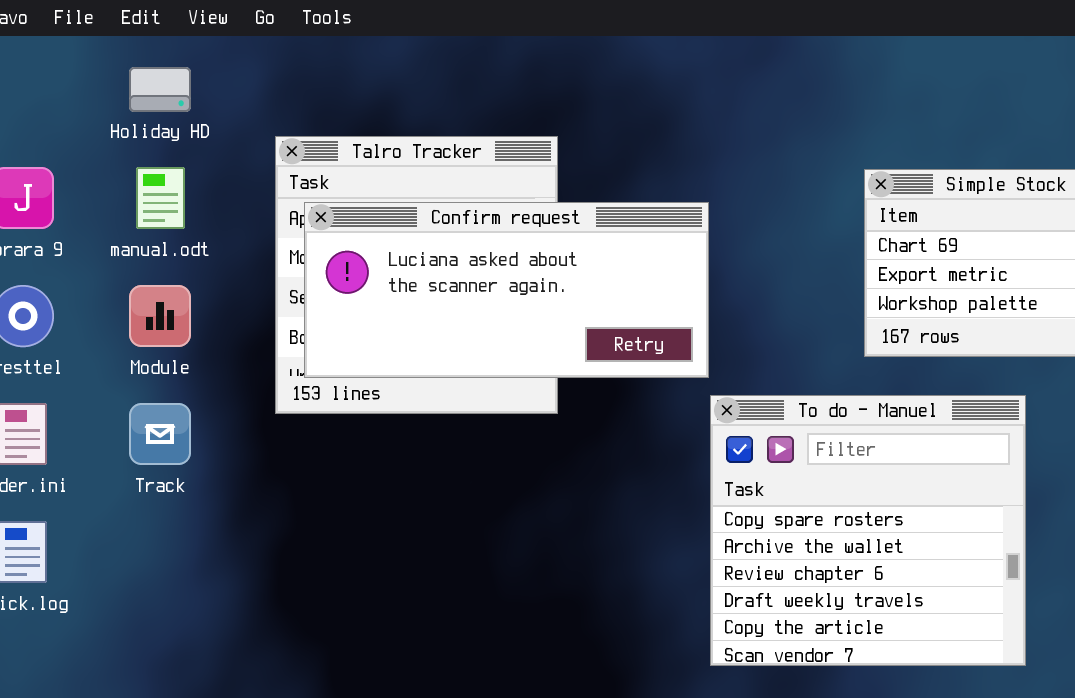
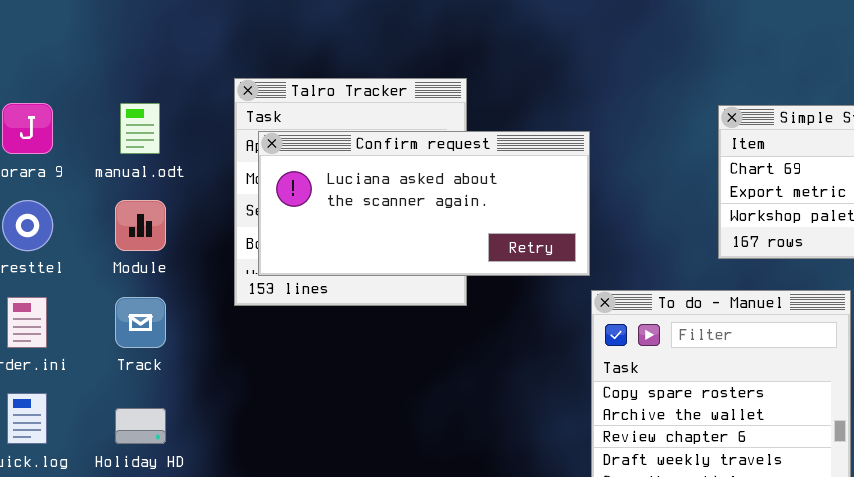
Holiday HD: [129,67,191,112] -> [115,408,166,444], moved

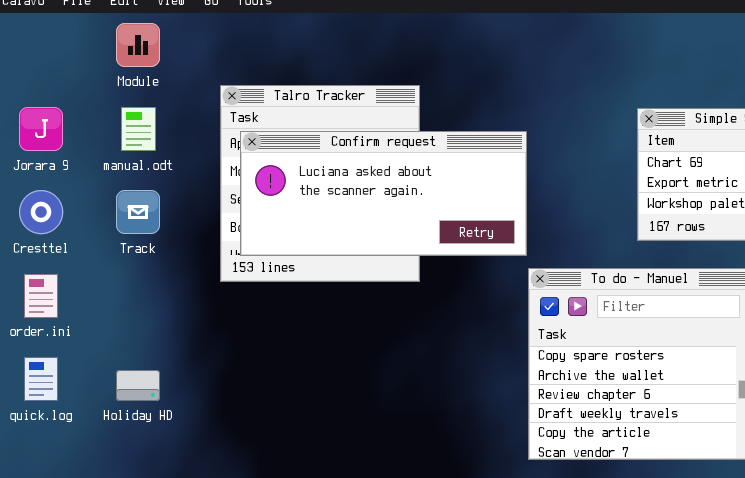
Module: [115,200,166,251] -> [116,23,160,67], moved
Track: [115,297,166,348] -> [116,190,160,234], moved

